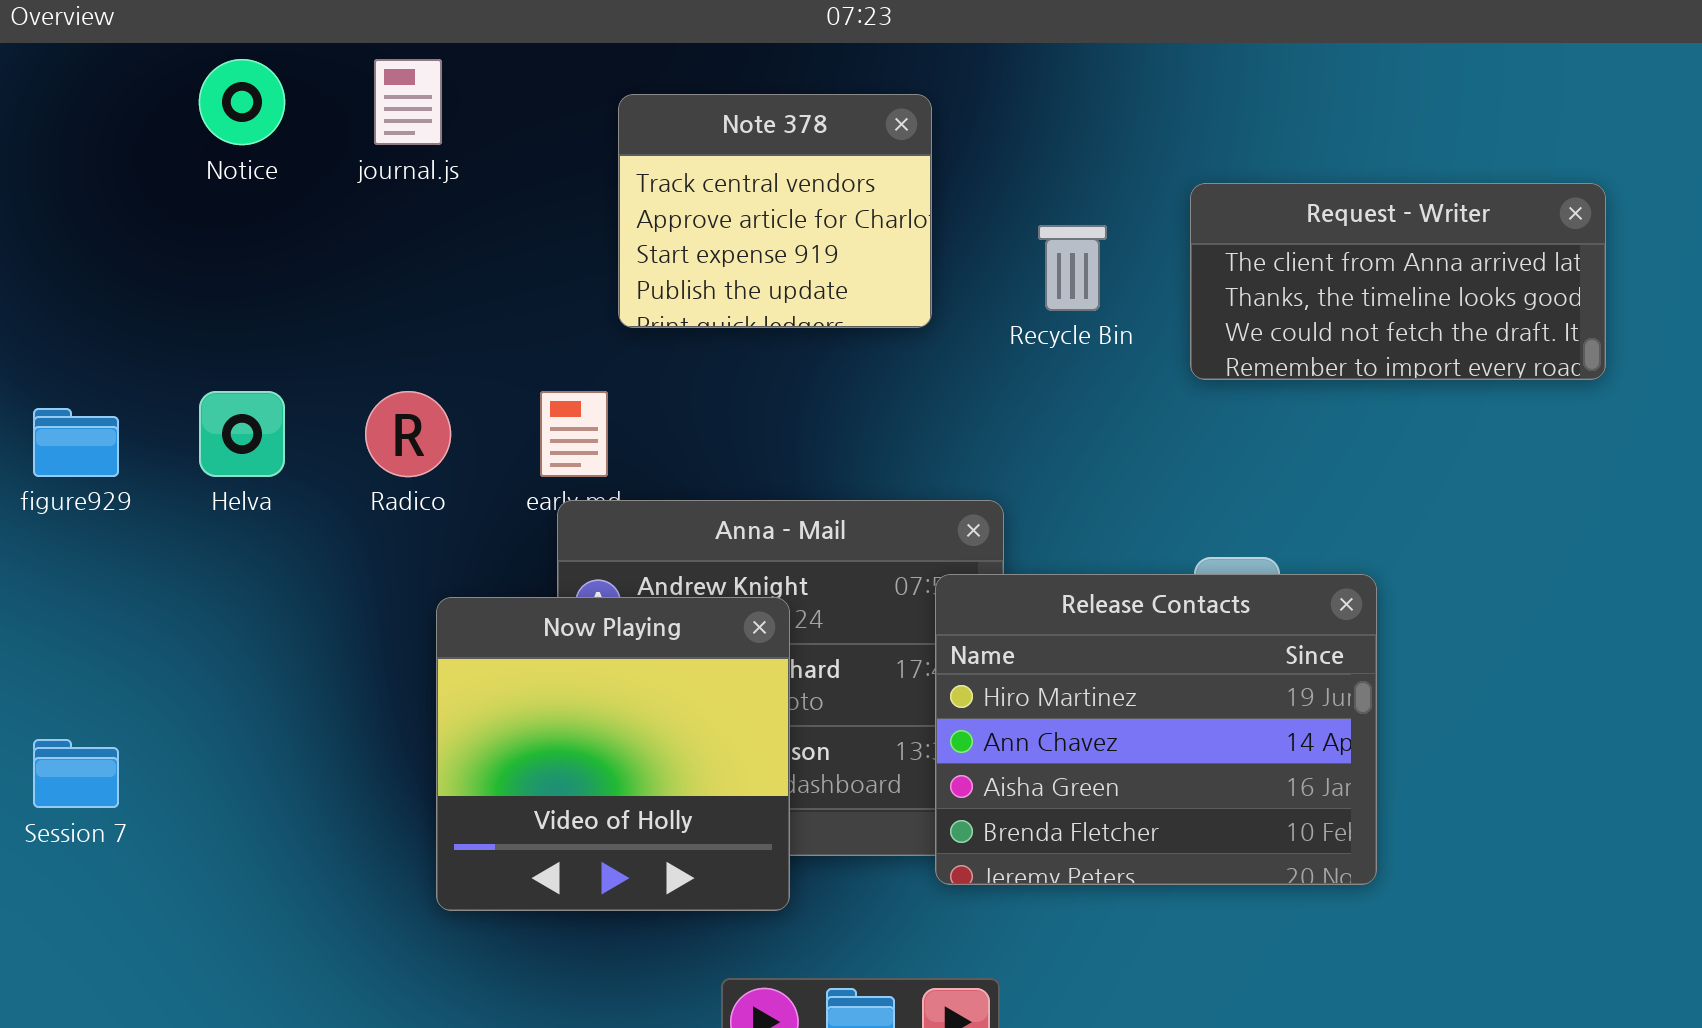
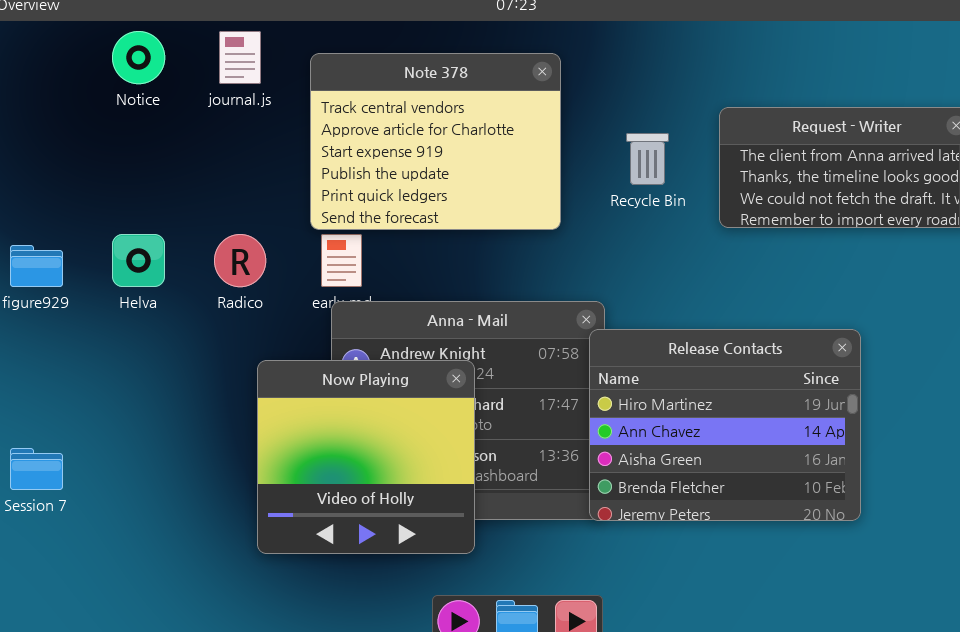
Note 378: [618,94,932,328] -> [310,53,561,230], resized
Release Contacts: [935,574,1377,885] -> [589,329,861,521], moved

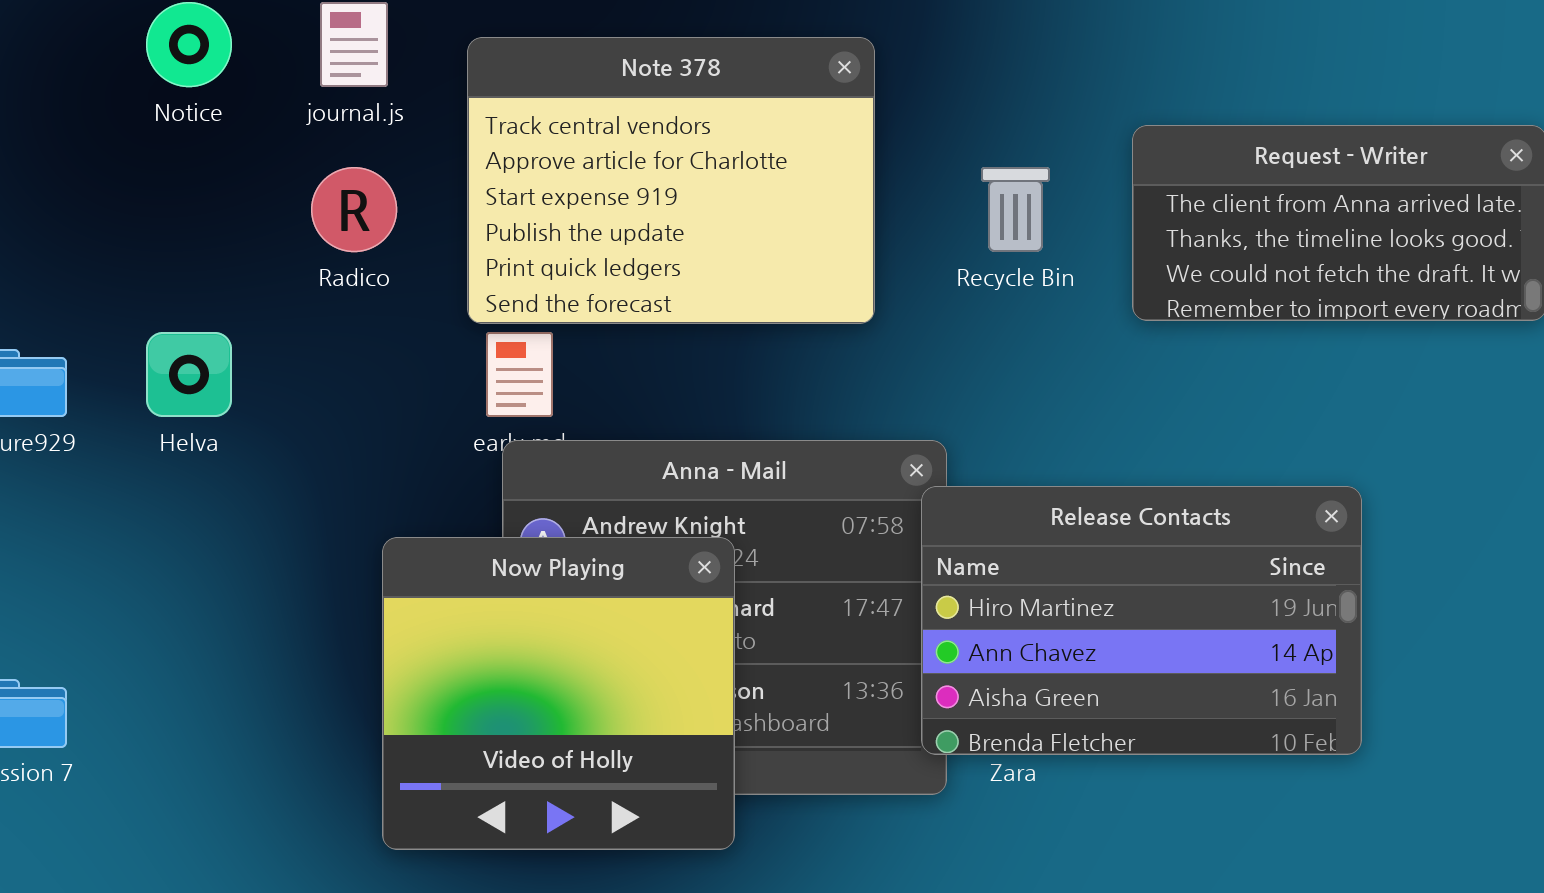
Radico: [214,234,266,287] -> [311,167,397,252], moved
Release Contacts: [589,329,861,521] -> [921,486,1362,755], resized

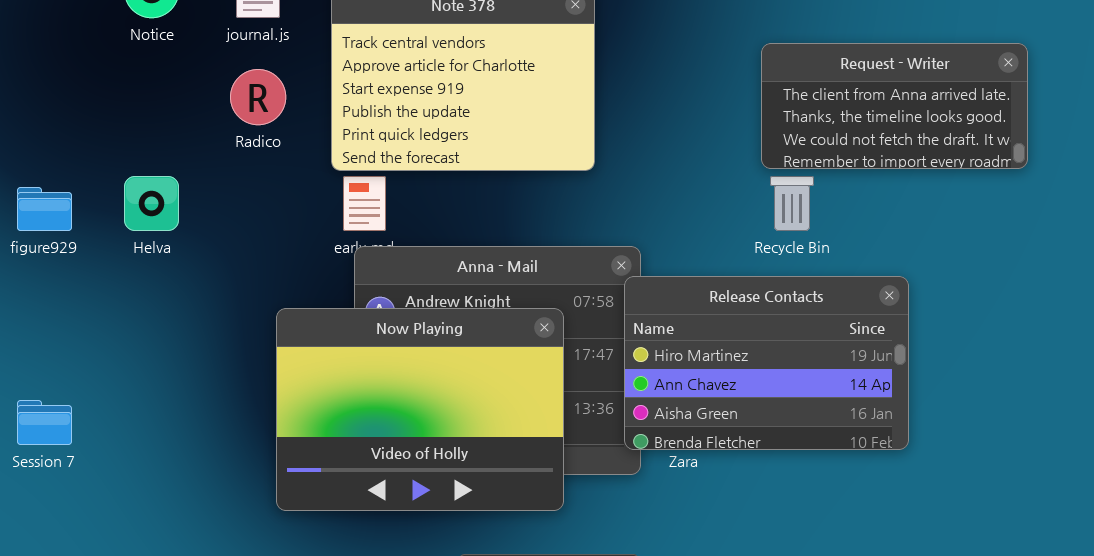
Recycle Bin: [981,167,1050,252] -> [770,176,814,231], moved
Now Playing: [382,537,735,850] -> [276,308,564,511], resized

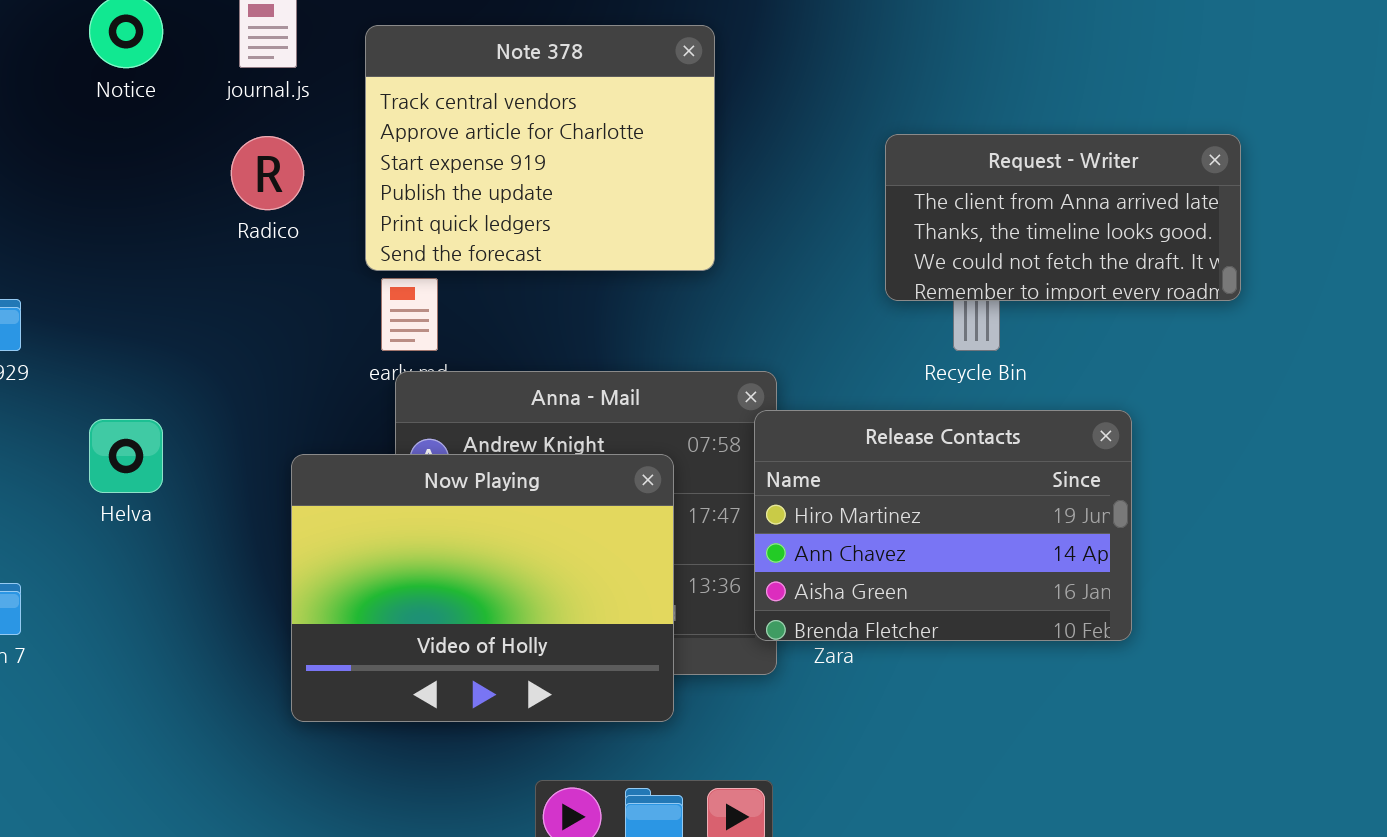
Request - Writer: [761,43,1028,169] -> [885,134,1241,301], moved
Helva: [124,176,179,231] -> [89,419,163,493], moved

